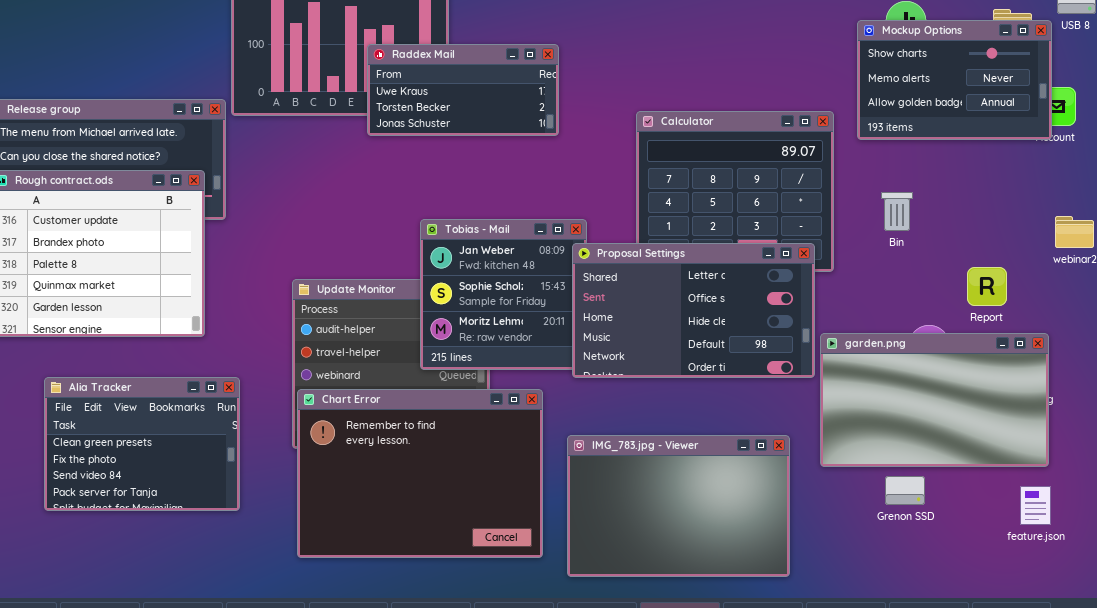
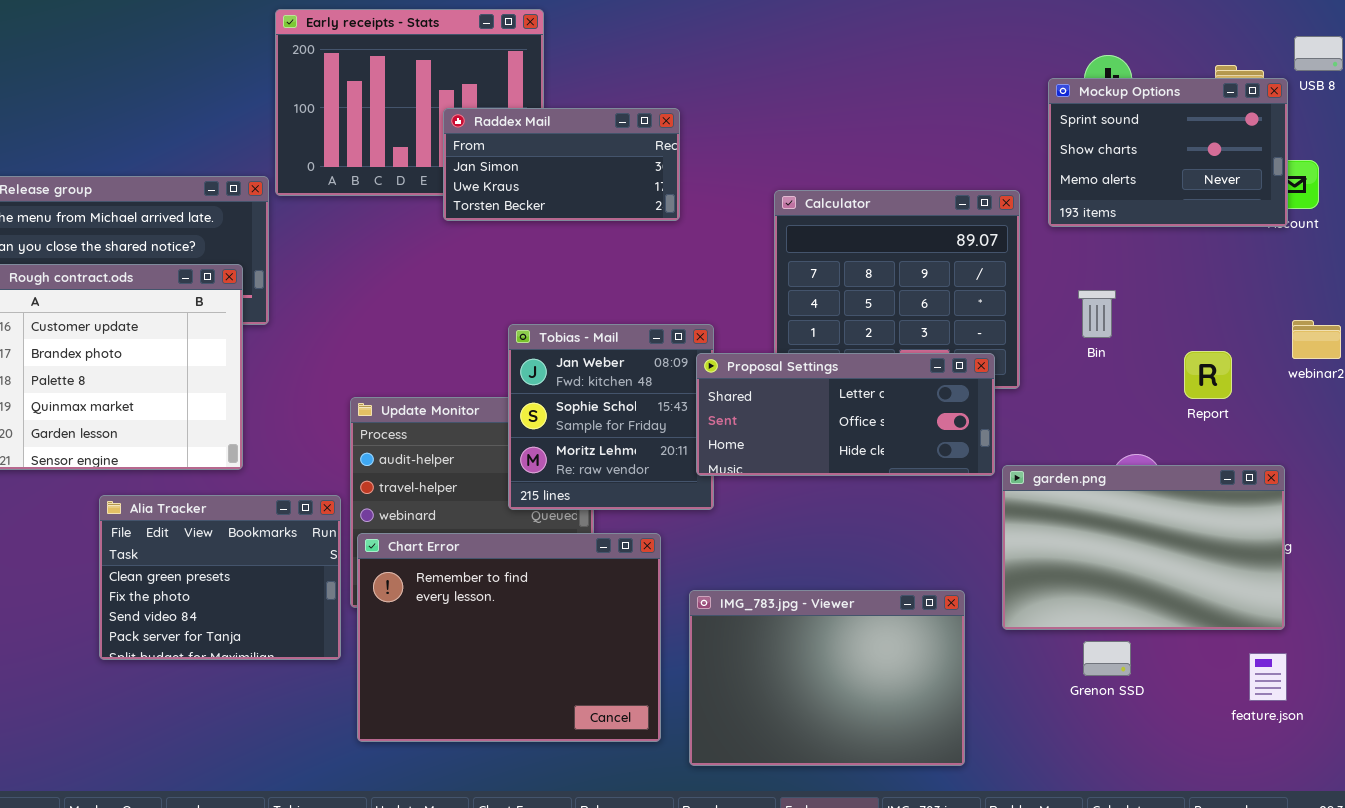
Mockup Options: [857,20,1052,140] -> [1048,78,1288,227], scrolled up 1 row
Raddex Mail: [367,44,559,136] -> [443,108,680,221], scrolled up 1 row
Proposal Settings: [572,243,815,378] -> [696,353,995,476], resized
Report: [967,267,1007,306] -> [1184,351,1232,399], moved
Alia Tracker: [44,377,240,511] -> [99,495,341,660], moved

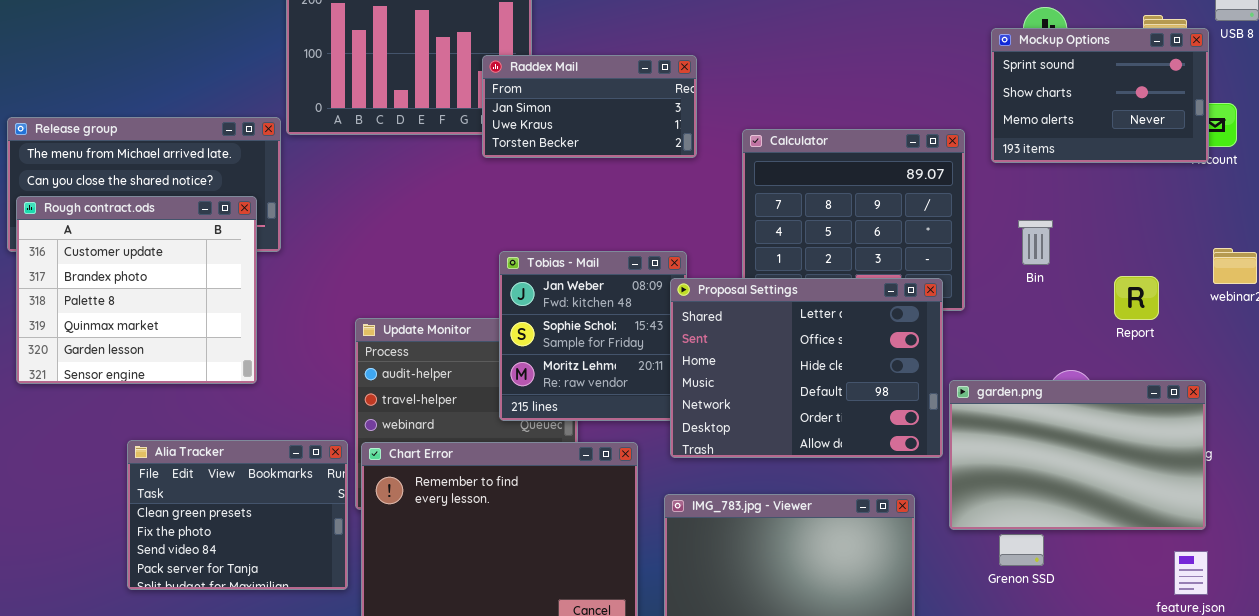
Raddex Mail: [443,108,680,221] -> [482,55,697,158], moved
Proposal Settings: [696,353,995,476] -> [670,278,943,458], resized
Alia Tracker: [99,495,341,660] -> [127,440,348,590], moved
Grenon SSD: [1083,641,1131,676] -> [999,534,1044,566], moved

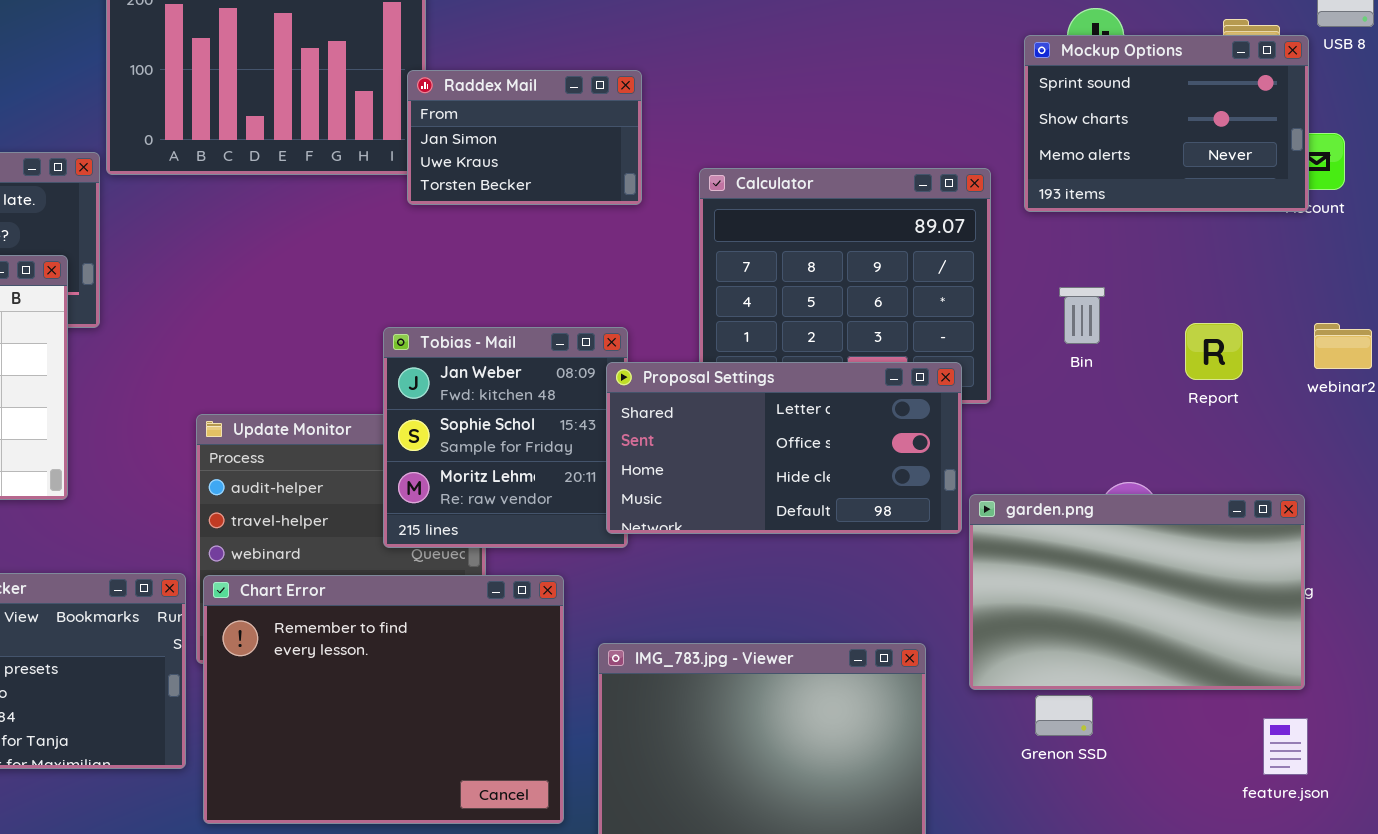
Raddex Mail: [482,55,697,158] -> [407,70,642,205], resized
Report: [1114,276,1159,320] -> [1185,323,1243,380], moved
Proposal Settings: [670,278,943,458] -> [606,362,962,534], resized

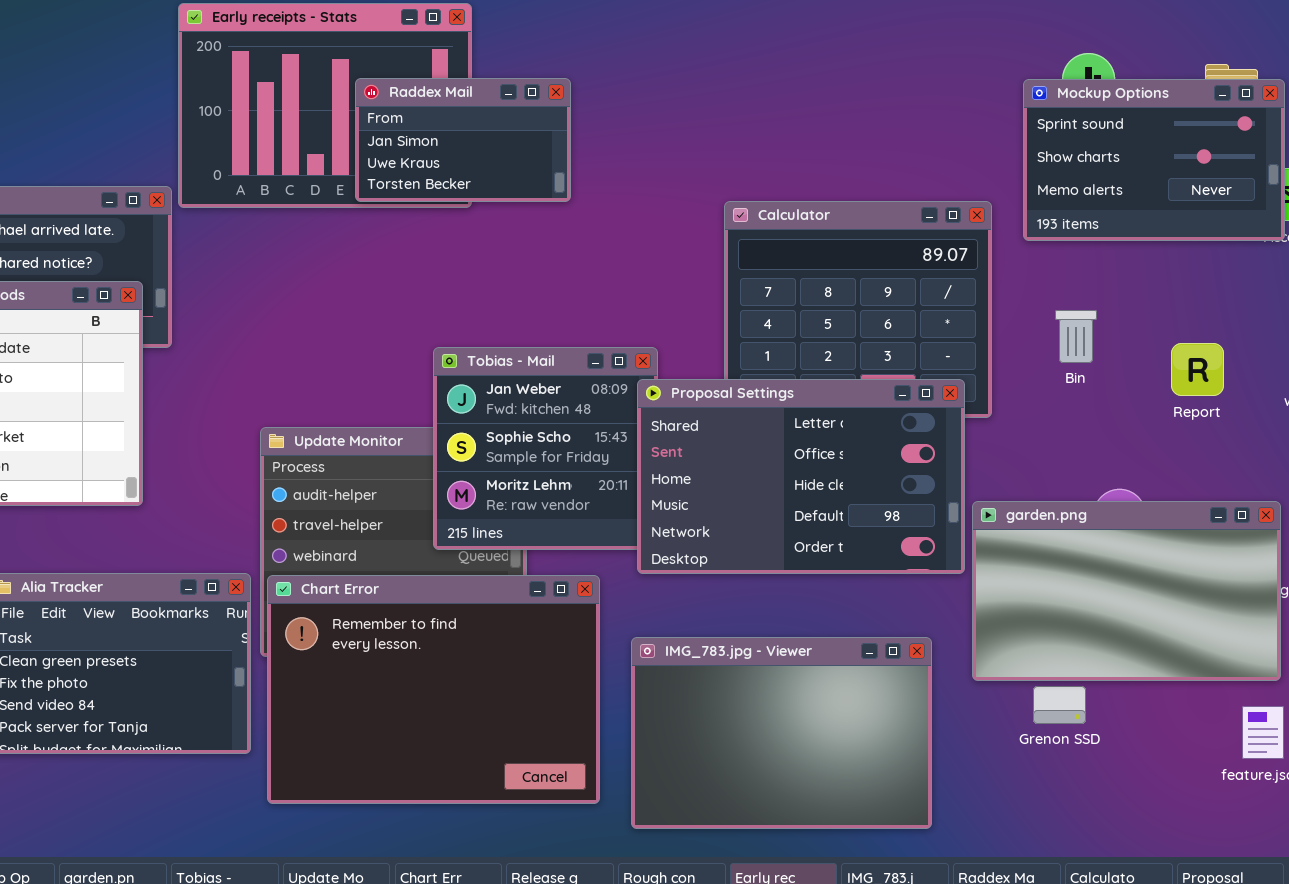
Raddex Mail: [407,70,642,205] -> [355,78,571,202], moved
Proposal Settings: [606,362,962,534] -> [637,379,965,574], resized

